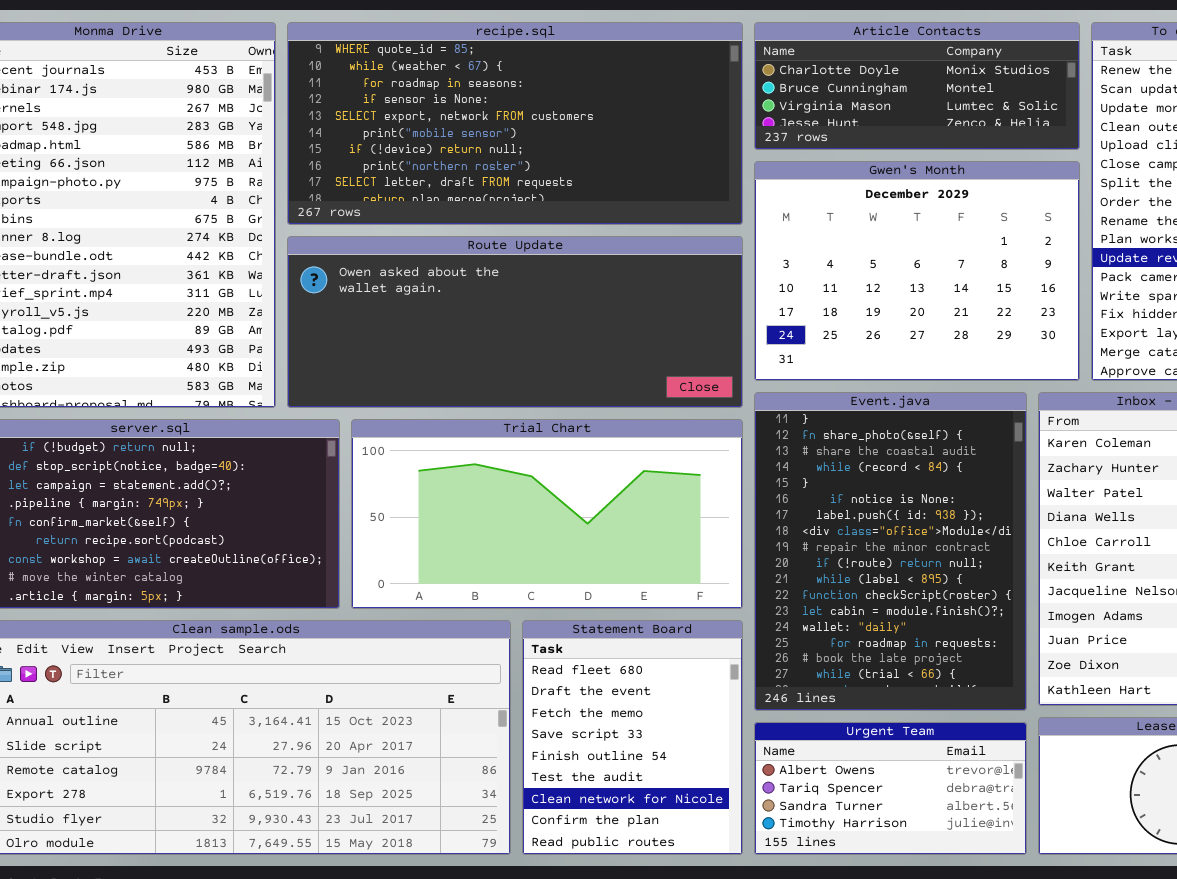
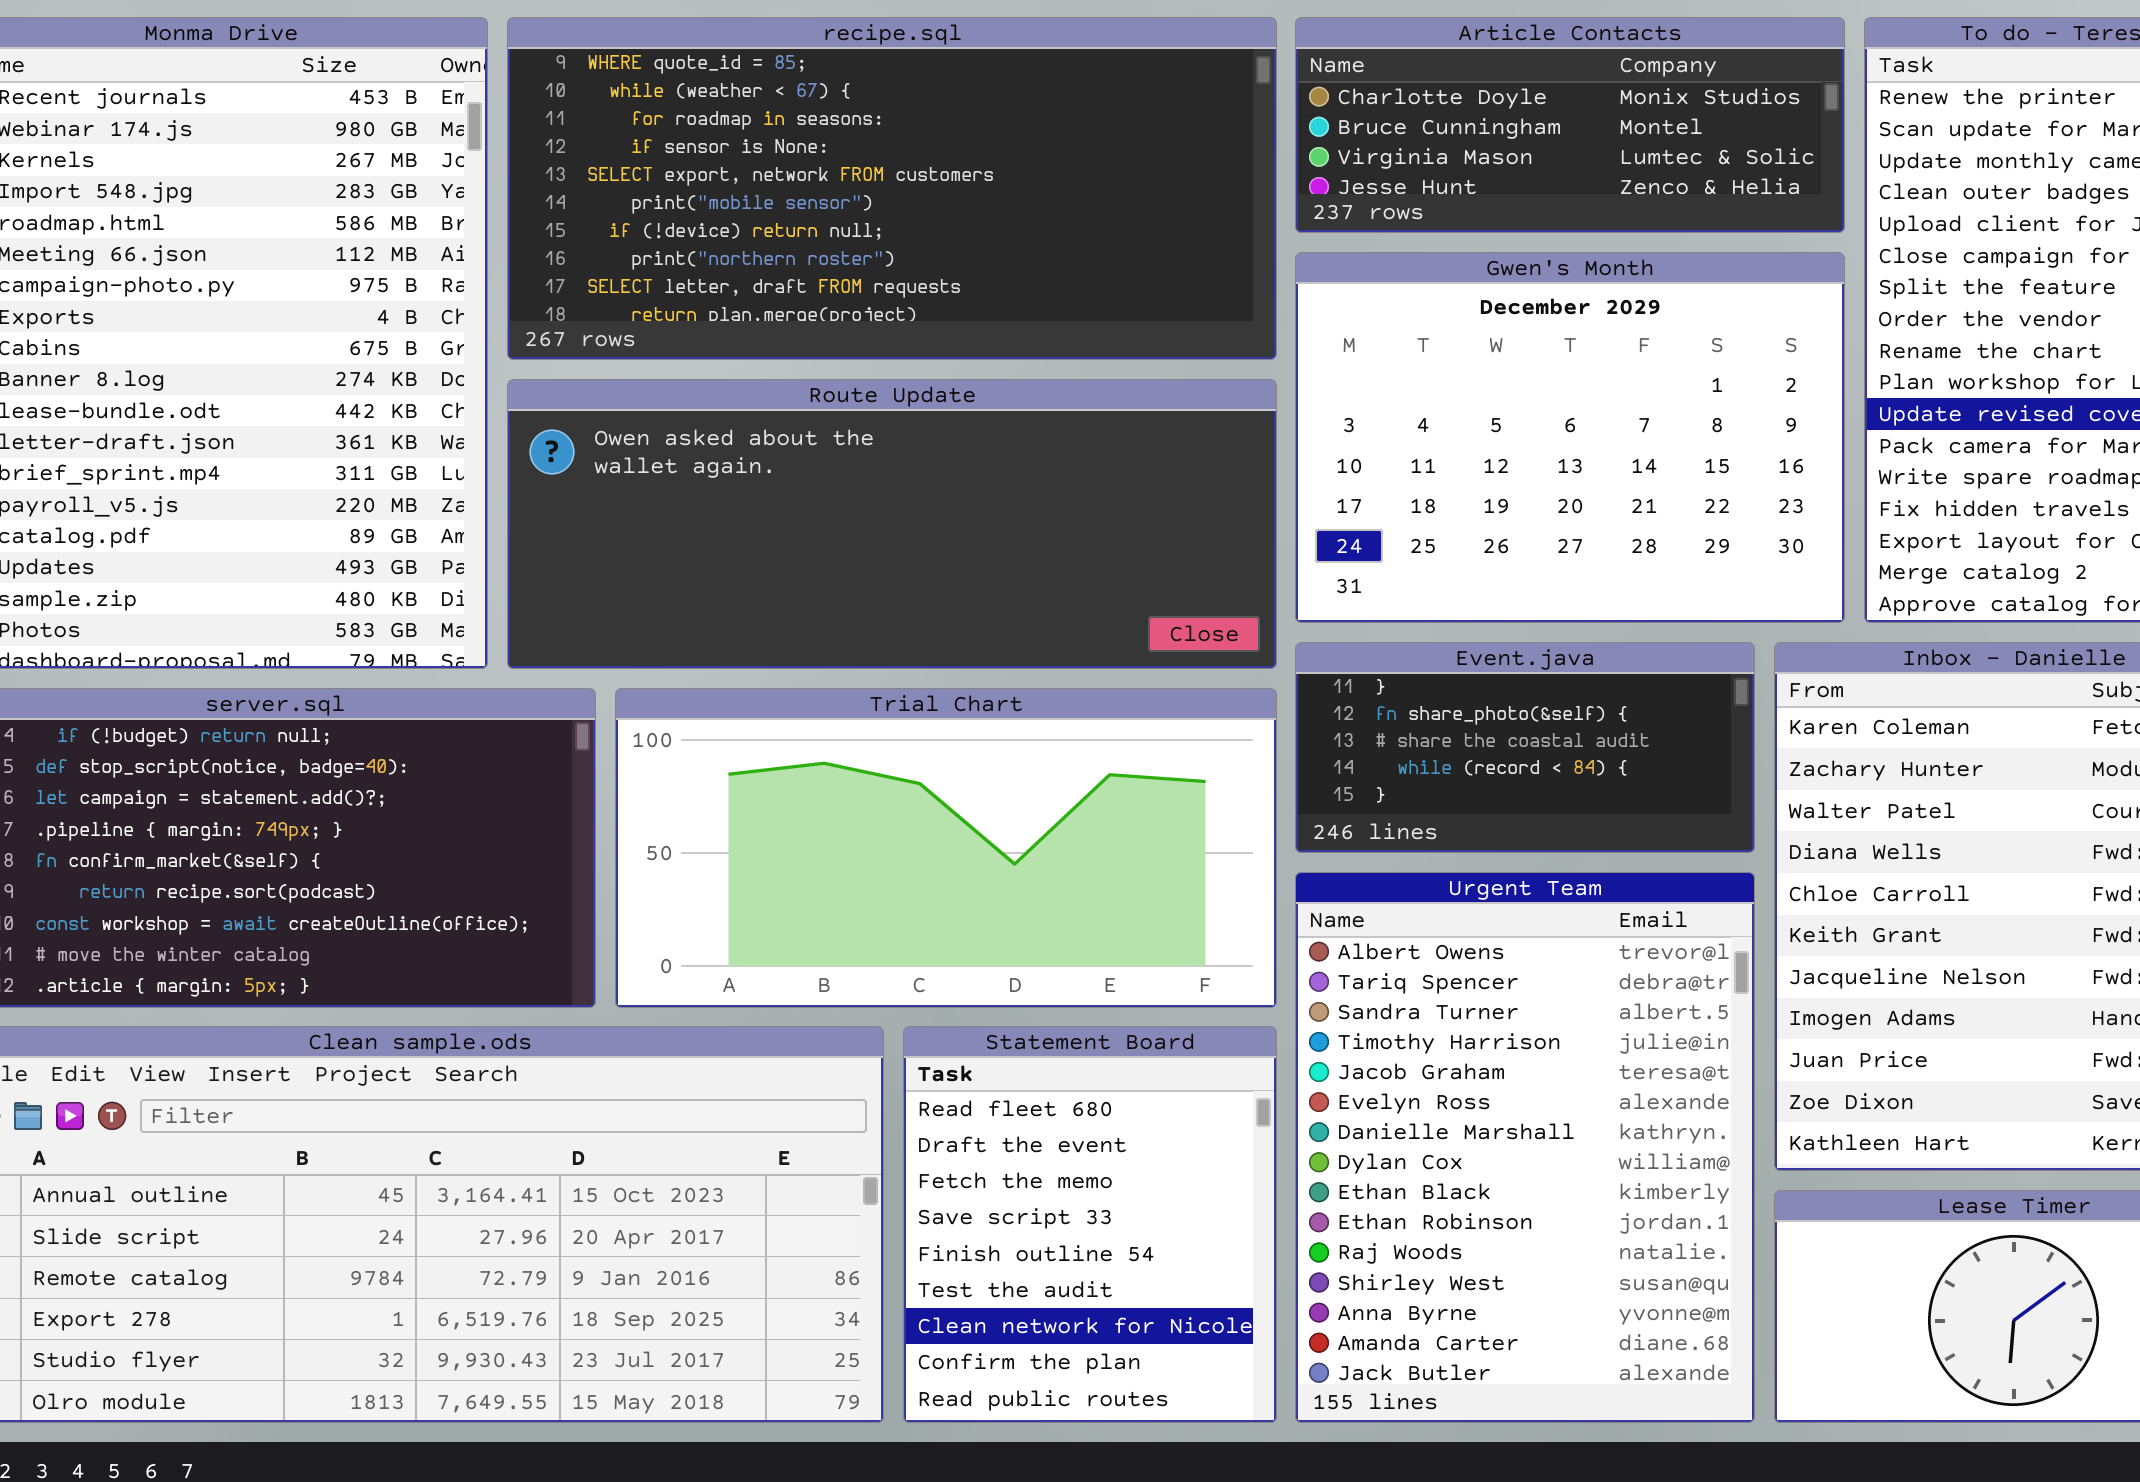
Event.java: [754,392,1027,711] -> [1295,642,1755,853], resized
Urgent Team: [754,722,1027,855] -> [1295,872,1755,1423], resized

